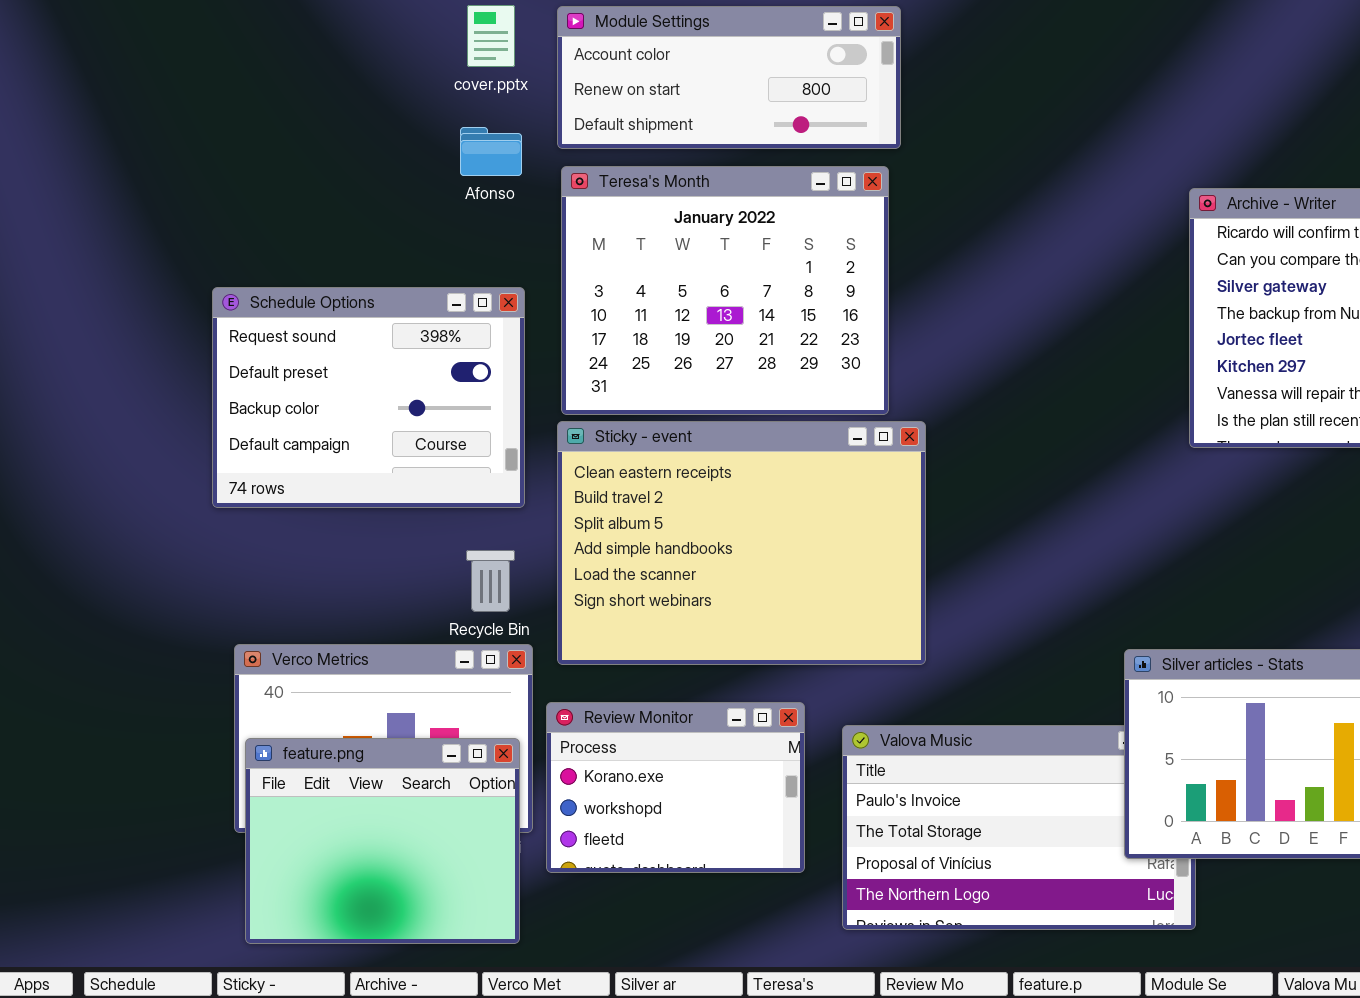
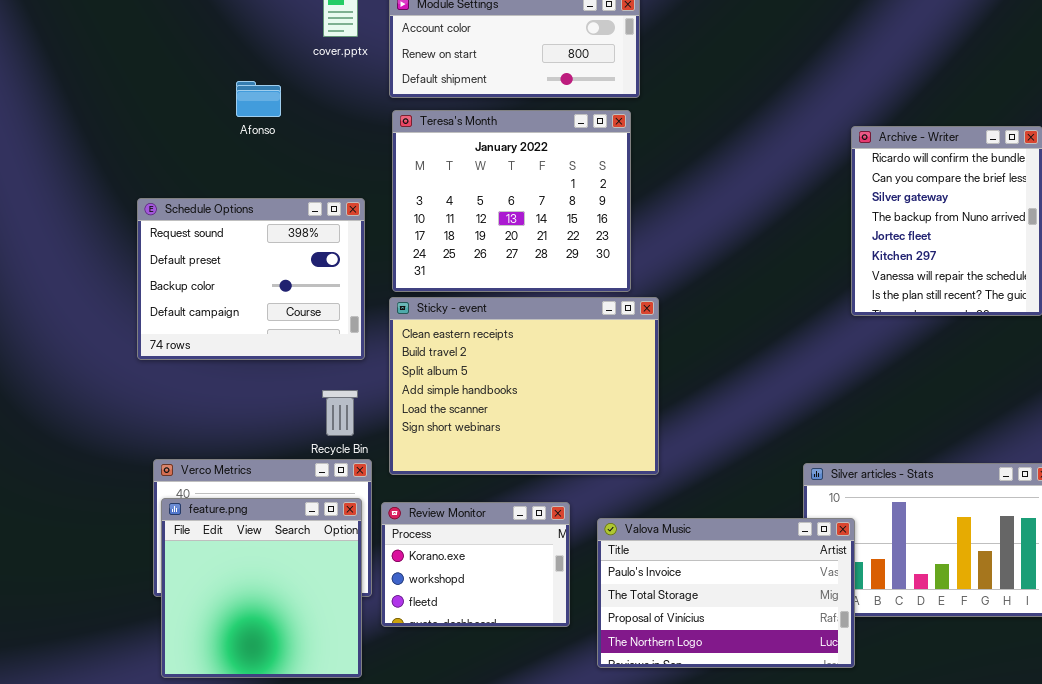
Afonso: [460,127,522,176] -> [236,81,281,117], moved
Valova Music: [842,725,1196,930] -> [597,518,855,668], raised
feature.png: [245,738,520,944] -> [161,498,362,678], resized

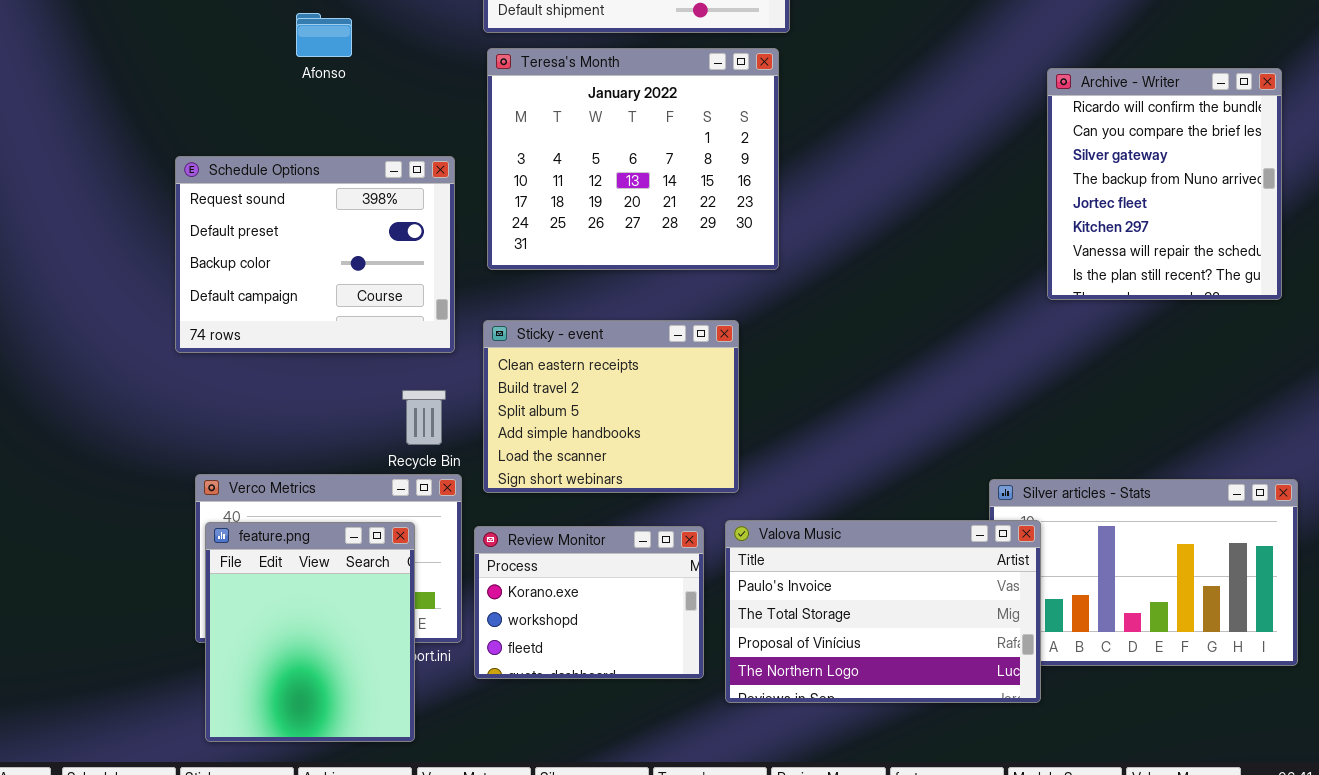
Sticky - event: [389,297,659,475] -> [483,320,739,493], resized
feature.png: [161,498,362,678] -> [205,522,415,742], resized
Valova Music: [597,518,855,668] -> [725,520,1041,703], moved

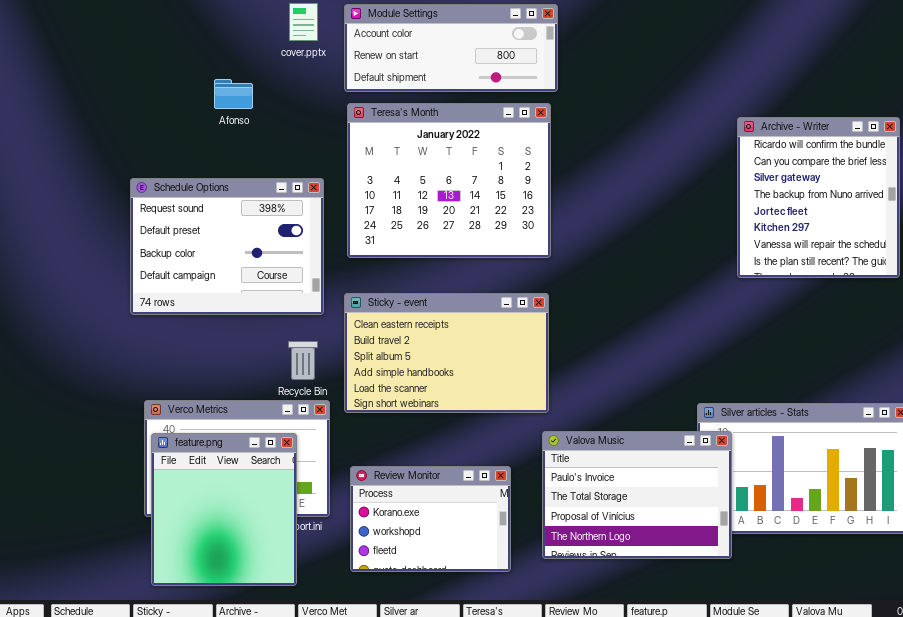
Sticky - event: [483,320,739,493] -> [344,293,549,413], resized
Valova Music: [725,520,1041,703] -> [542,431,732,559], resized
Review Monitor: [474,526,704,679] -> [350,466,511,572], moved

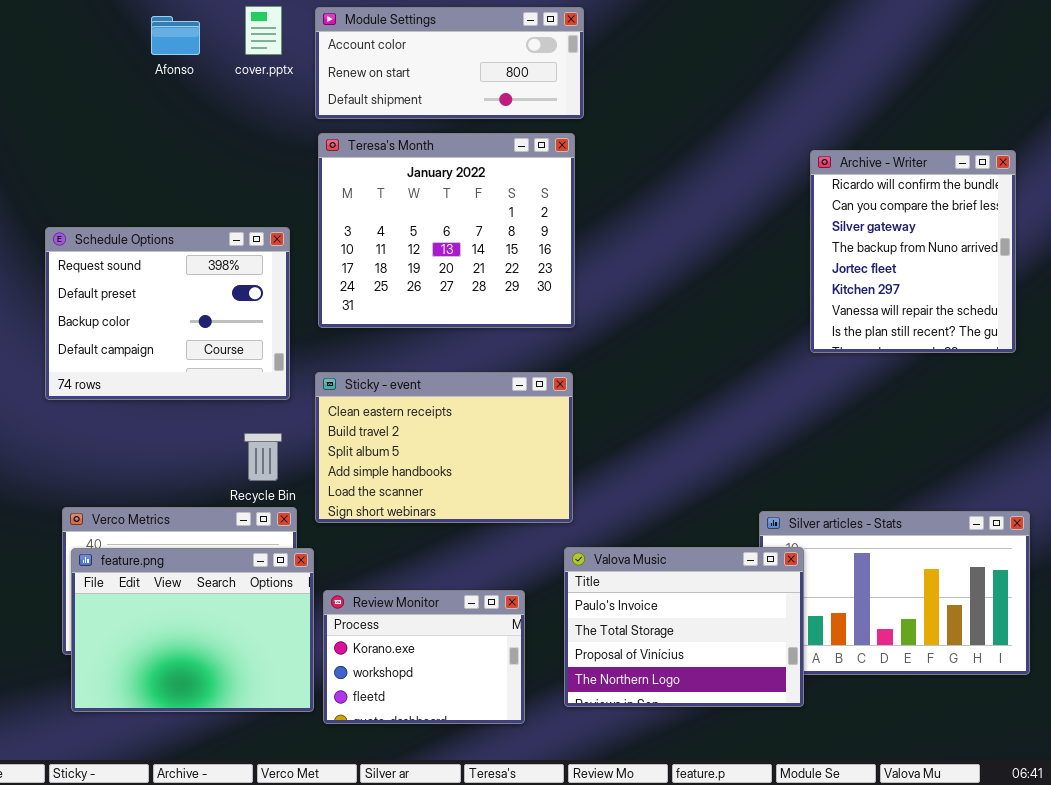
Afonso: [214,79,253,109] -> [151,16,200,55], moved
feature.png: [151,433,297,586] -> [71,548,314,712], resized

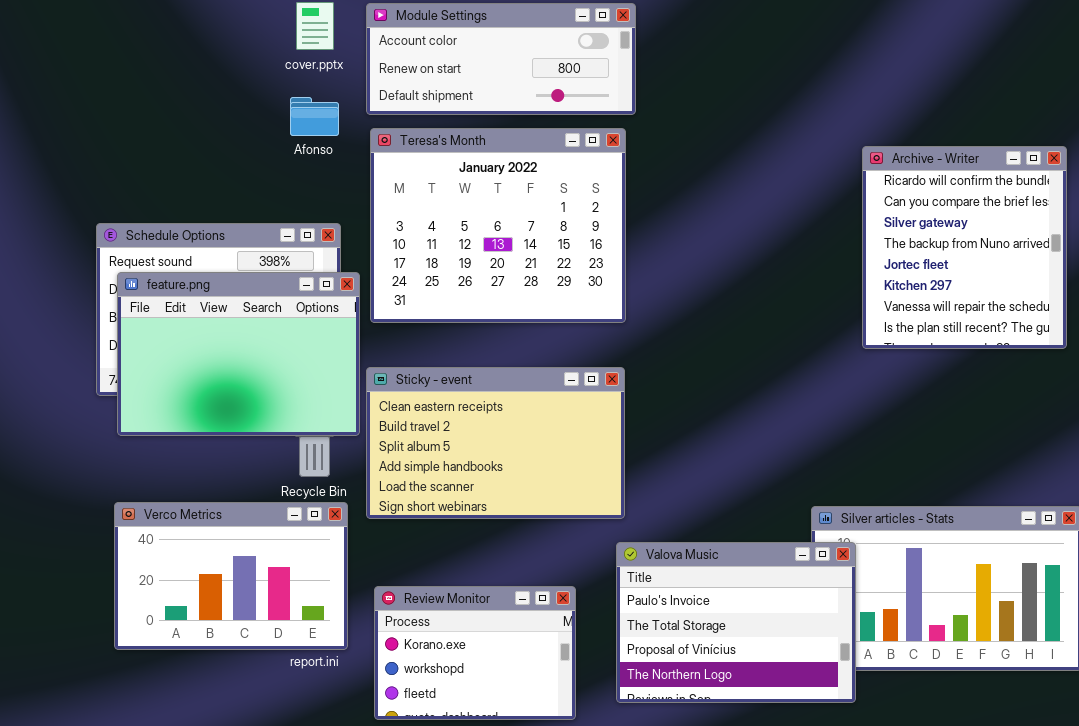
Afonso: [151,16,200,55] -> [290,97,339,136], moved
feature.png: [71,548,314,712] -> [117,272,360,436], moved

